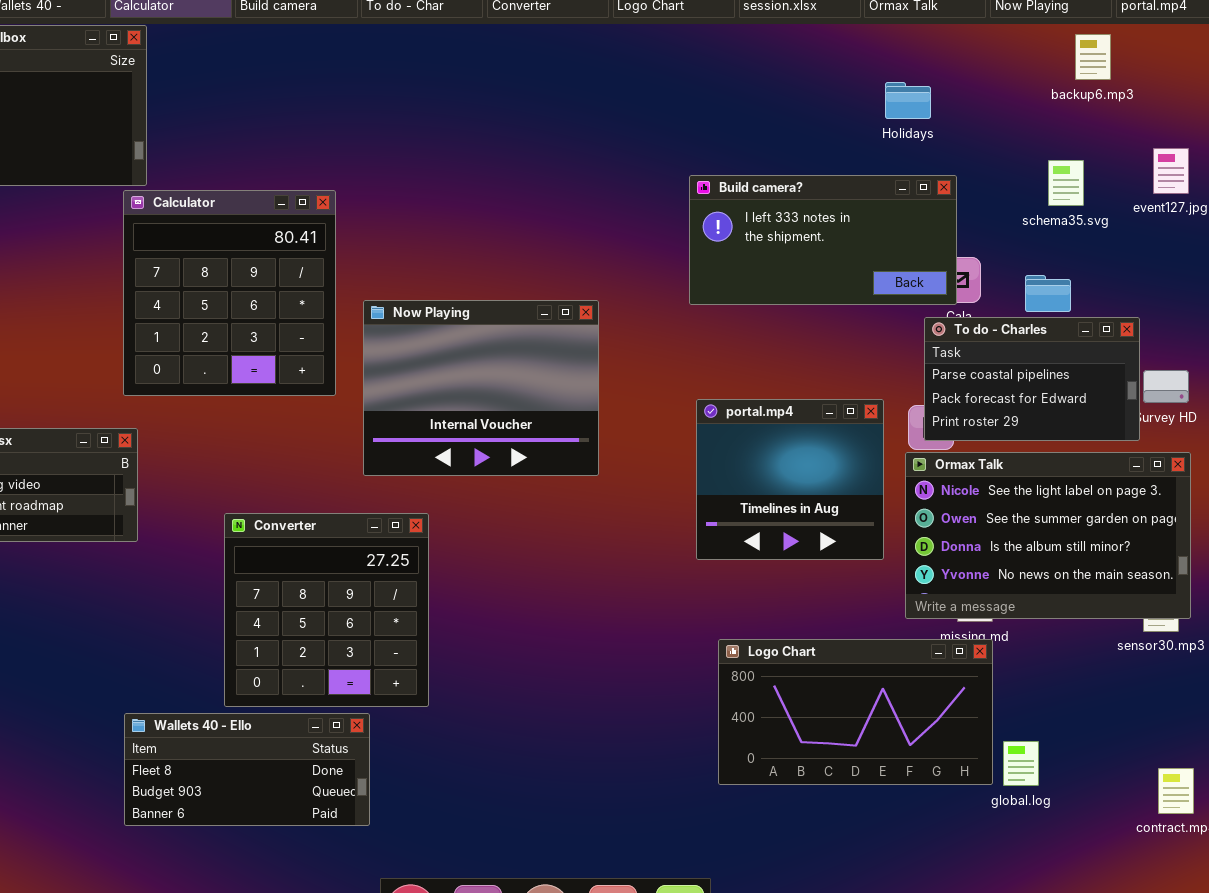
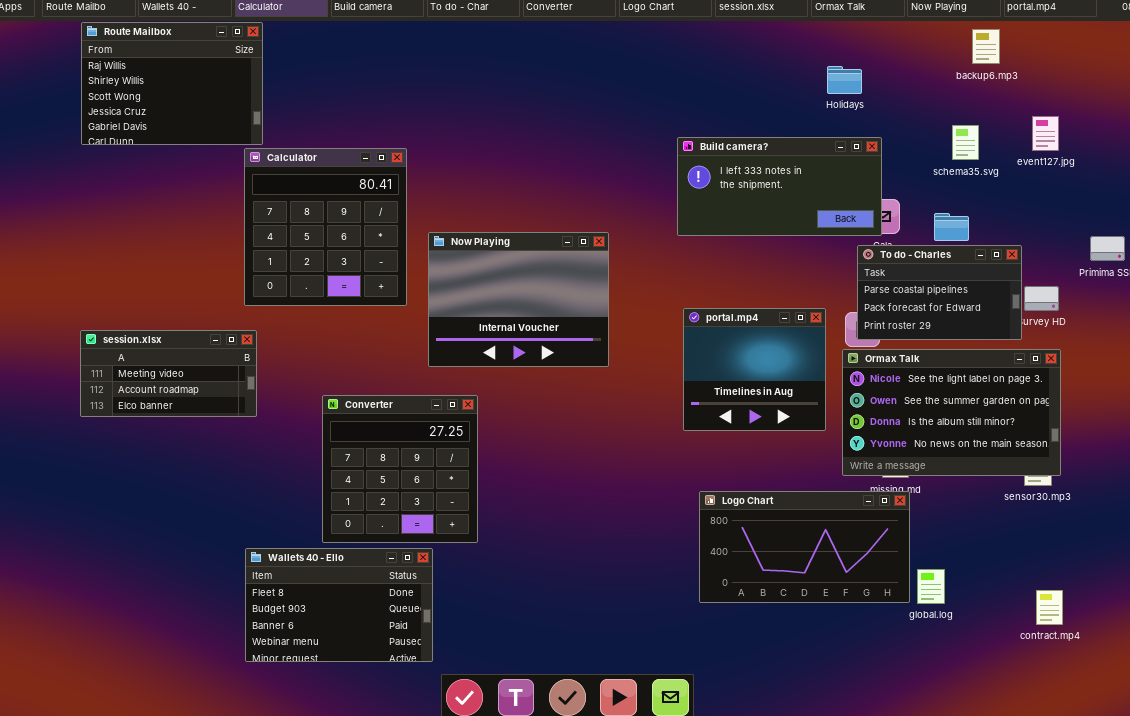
Wallets 40 - Ello: [124,713,370,826] -> [245,548,433,662], resized

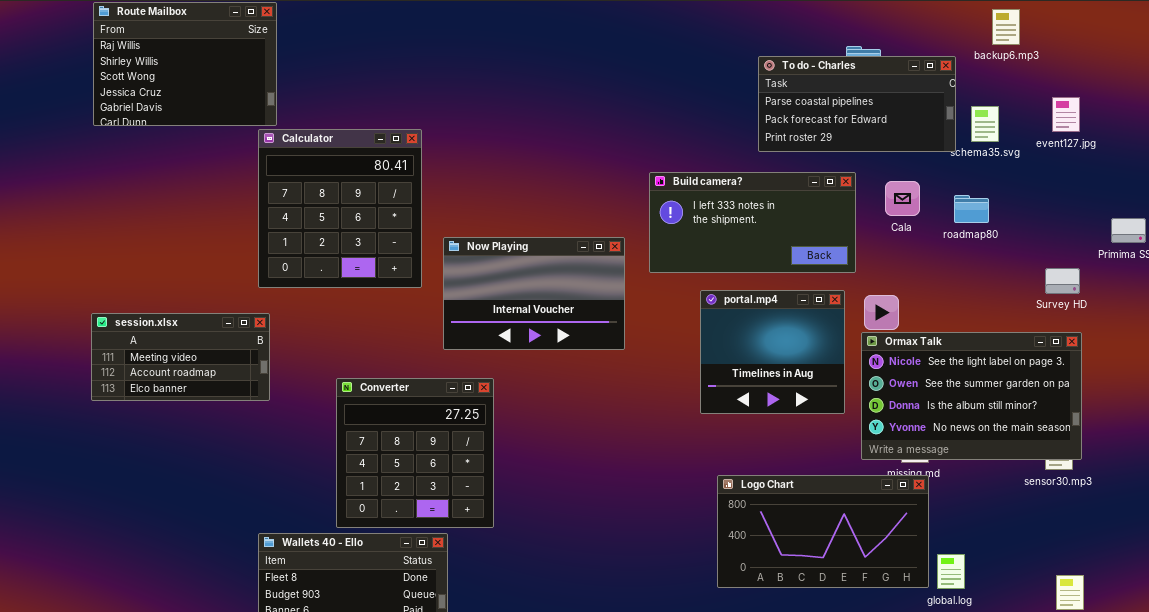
Build camera?: [677,137,882,236] -> [649,172,856,273], moved
Now Playing: [428,232,609,367] -> [443,237,625,350], resized
To do - Charles: [857,245,1022,340] -> [758,56,956,152], moved, resized

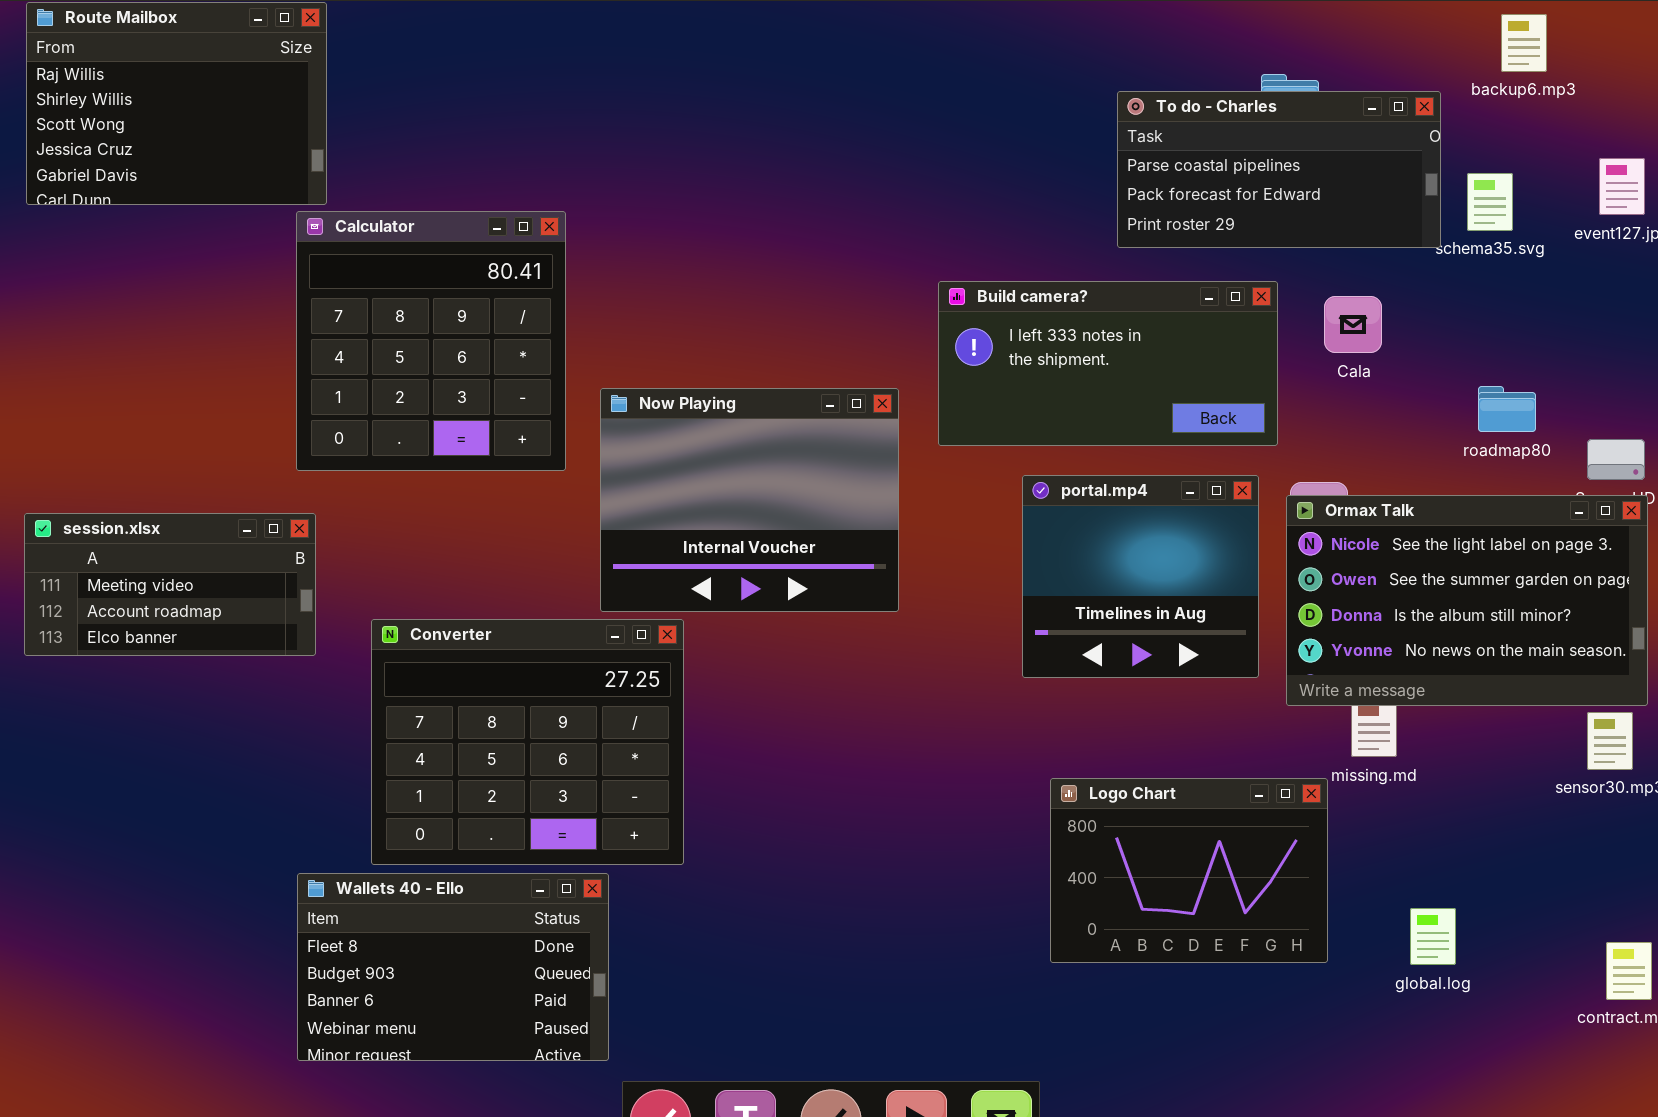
roadmap80: [954,195,989,223] -> [1478,386,1536,432], moved
Now Playing: [443,237,625,350] -> [600,388,899,612], resized
Ormax Talk: [861,332,1082,460] -> [1286,495,1648,706], moved
Converter: [336,378,494,528] -> [371,619,684,865], resized
Logo Chart: [717,475,929,588] -> [1050,778,1328,963], resized

